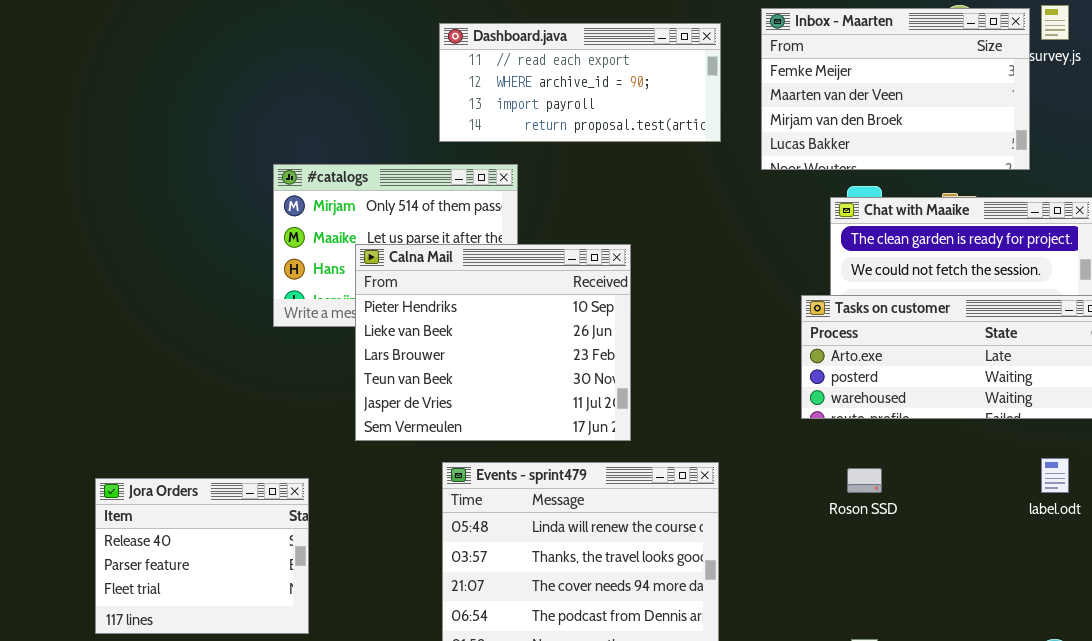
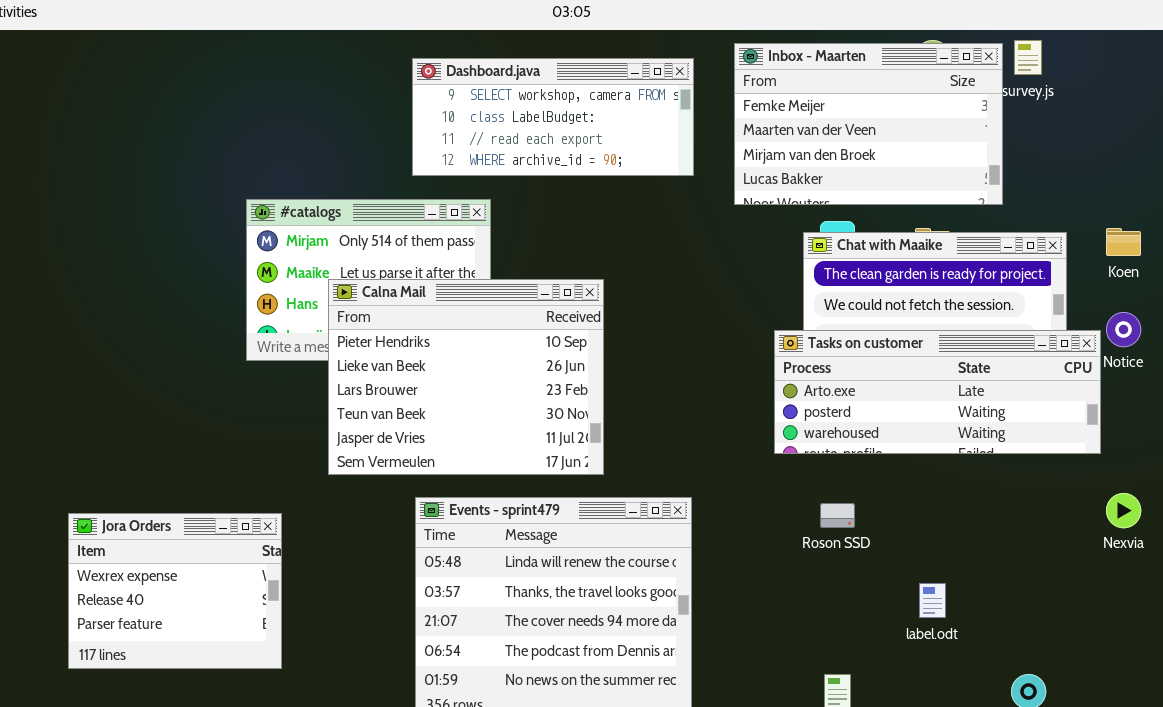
Dashboard.java: [439,23,721,142] -> [412,58,694,176], scrolled up 2 rows
label.odt: [1041,458,1069,493] -> [919,583,946,618], moved
Jora Orders: [95,478,309,634] -> [68,513,282,669], scrolled up 1 row

